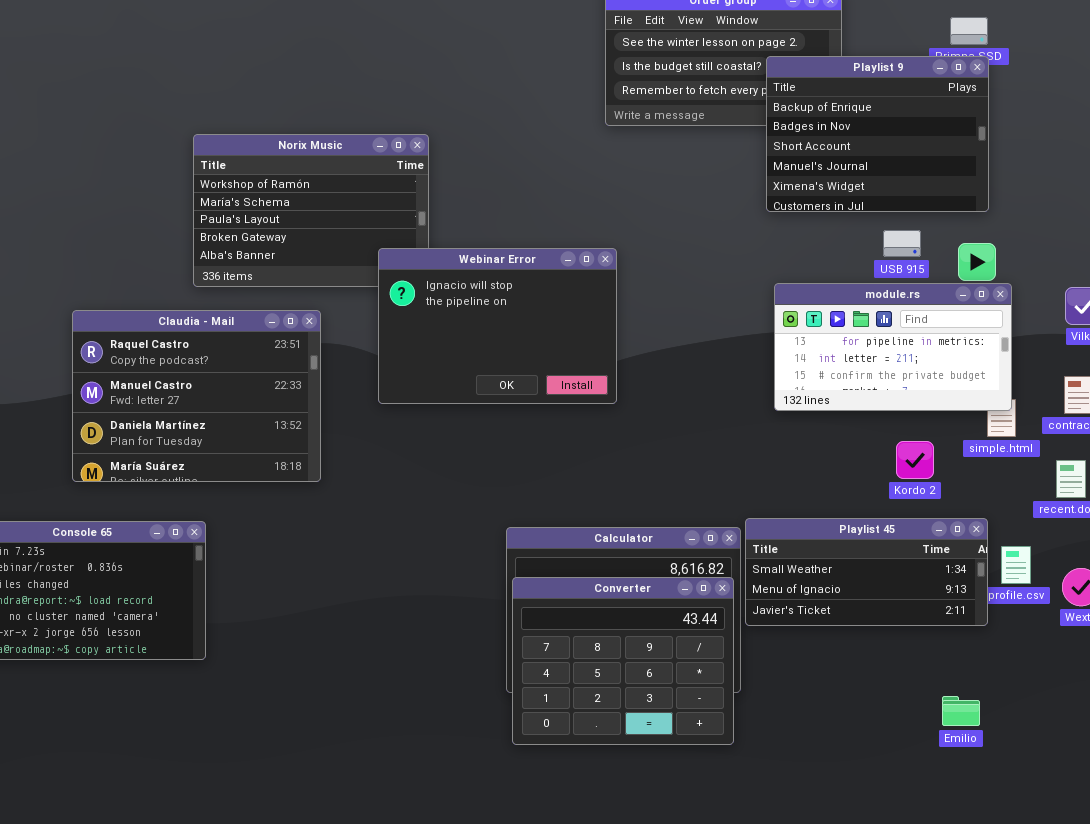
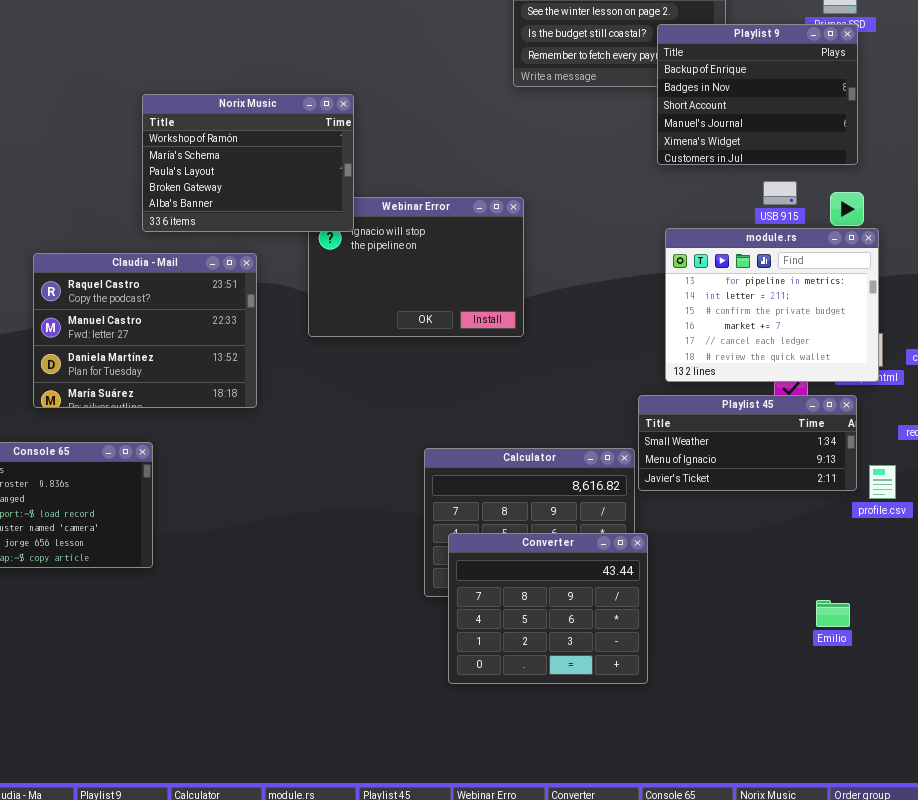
Norix Music: [193,134,429,287] -> [142,94,354,232], raised
module.rs: [774,283,1012,411] -> [665,228,879,382], resized
Playlist 45: [745,518,988,626] -> [638,395,857,491], moved
Converter: [512,577,734,745] -> [448,533,648,684], moved

